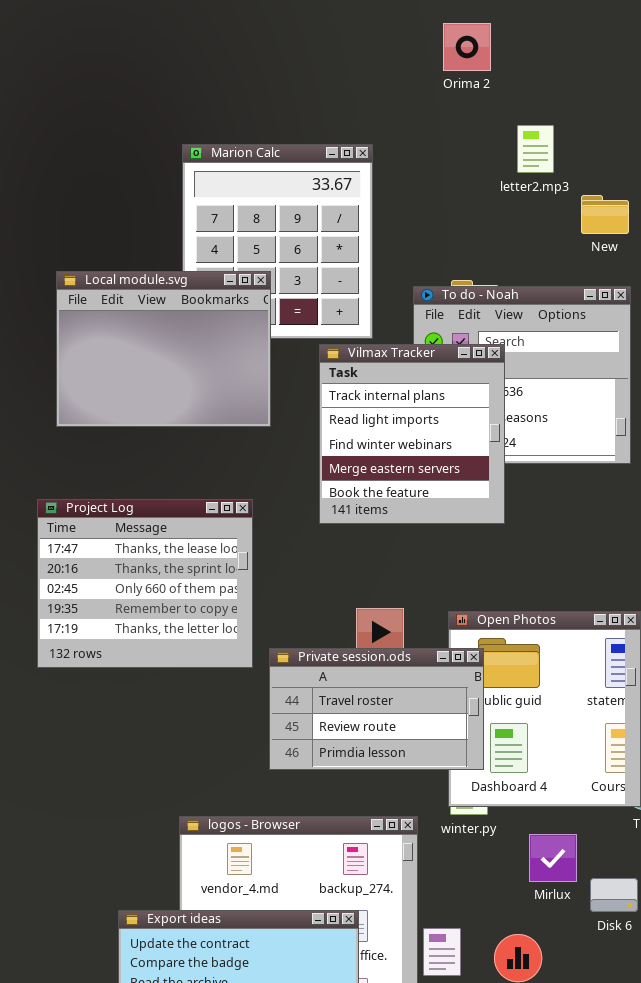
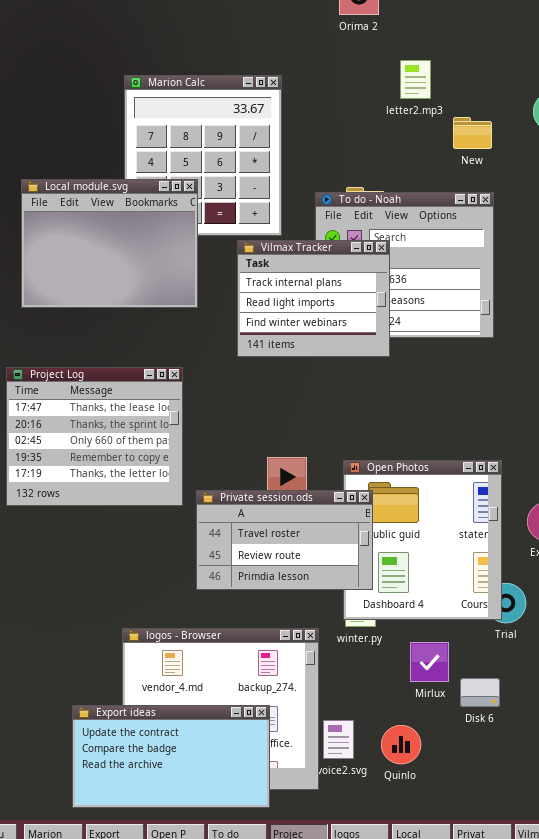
Vilmax Tracker: [319,344,505,524] -> [237,240,390,357], resized

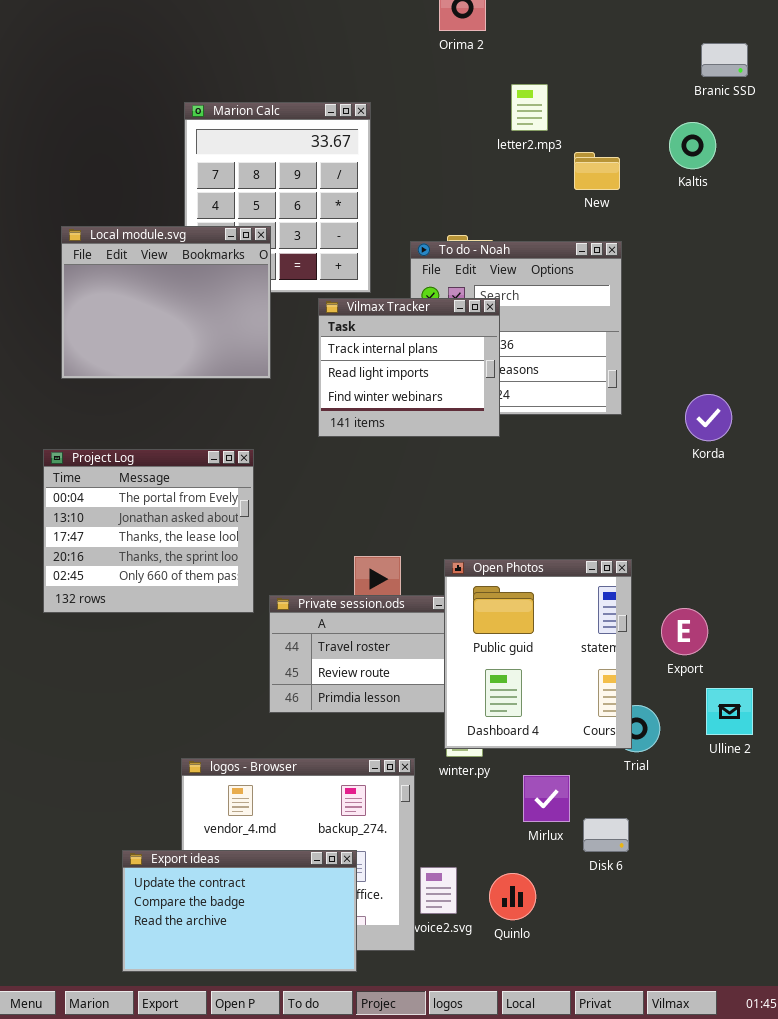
Project Log: [6,367,183,506] -> [43,449,254,613], scrolled up 2 rows
Open Photos: [343,460,502,620] -> [444,559,632,749], raised

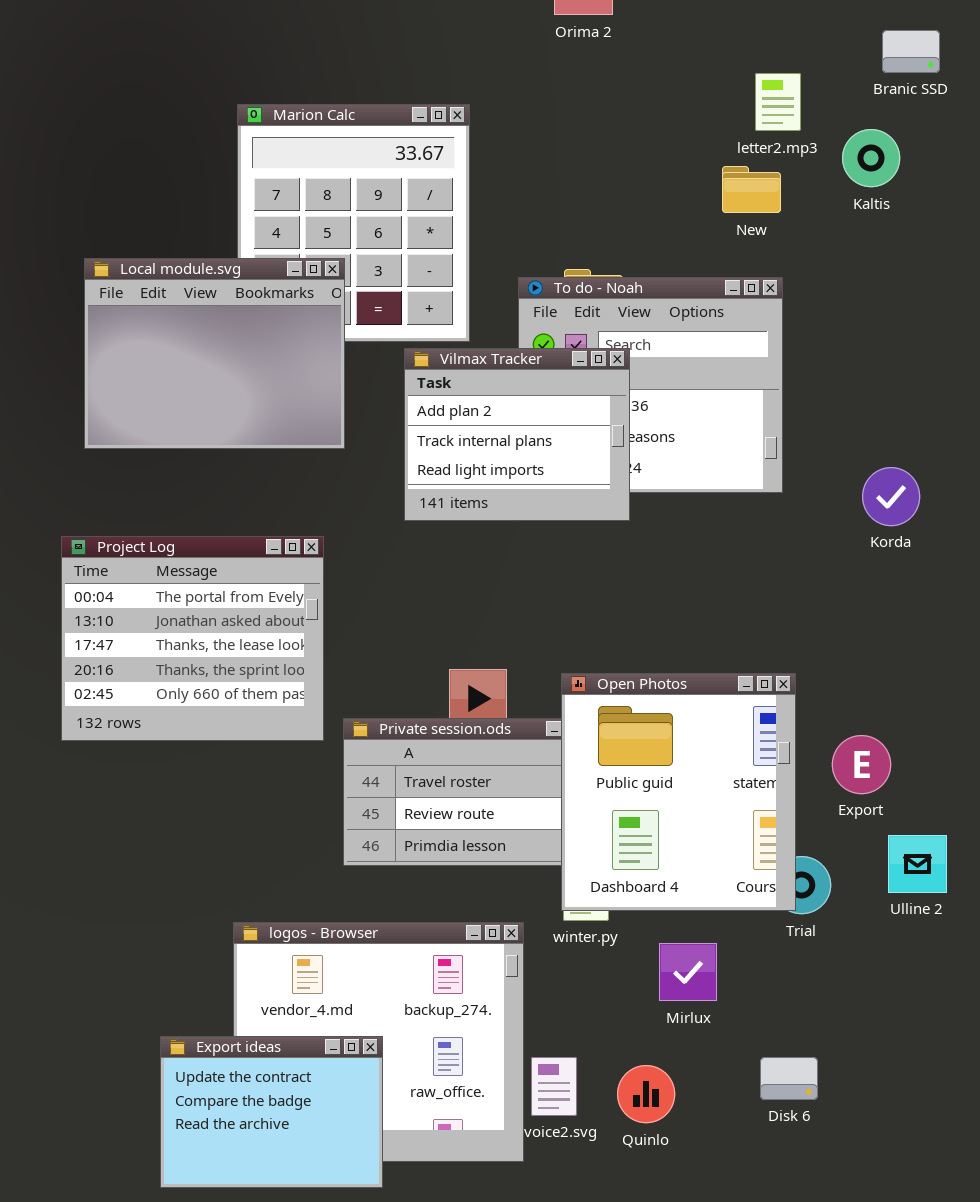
letter2.mp3: [511,84,548,131] -> [755,73,801,131], moved
Vilmax Tracker: [318,298,500,437] -> [404,348,630,521], scrolled up 1 row
Disk 6: [583,818,629,852] -> [760,1057,818,1100], moved
Export ideas: [122,850,357,972] -> [160,1036,383,1188], resized

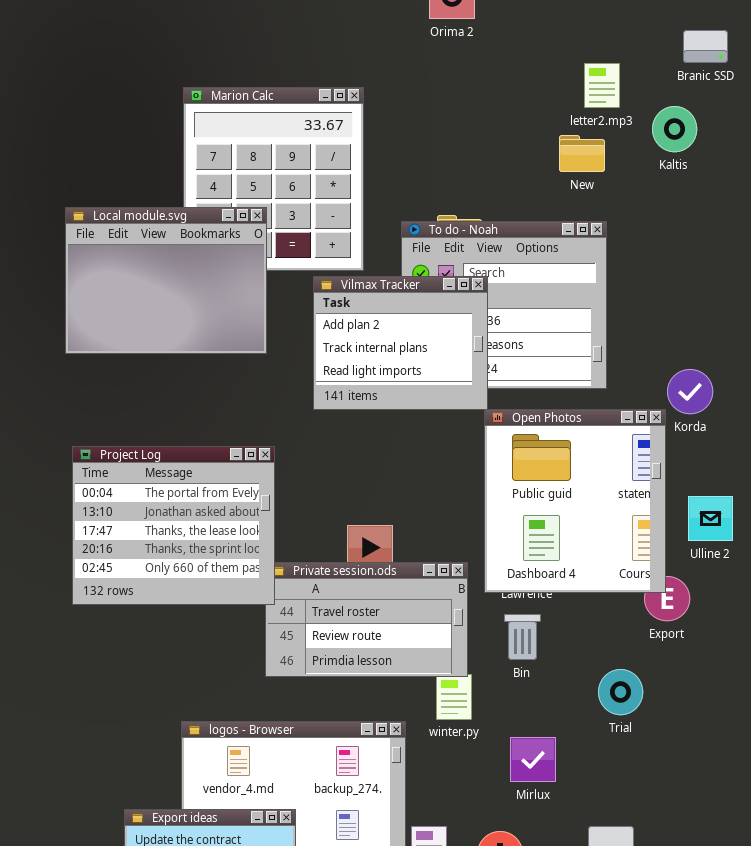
Project Log: [61,536,324,741] -> [72,446,275,605], moved
Open Photos: [561,673,796,911] -> [484,409,666,593], moved
Ulline 2: [888,835,947,893] -> [688,496,733,541], moved

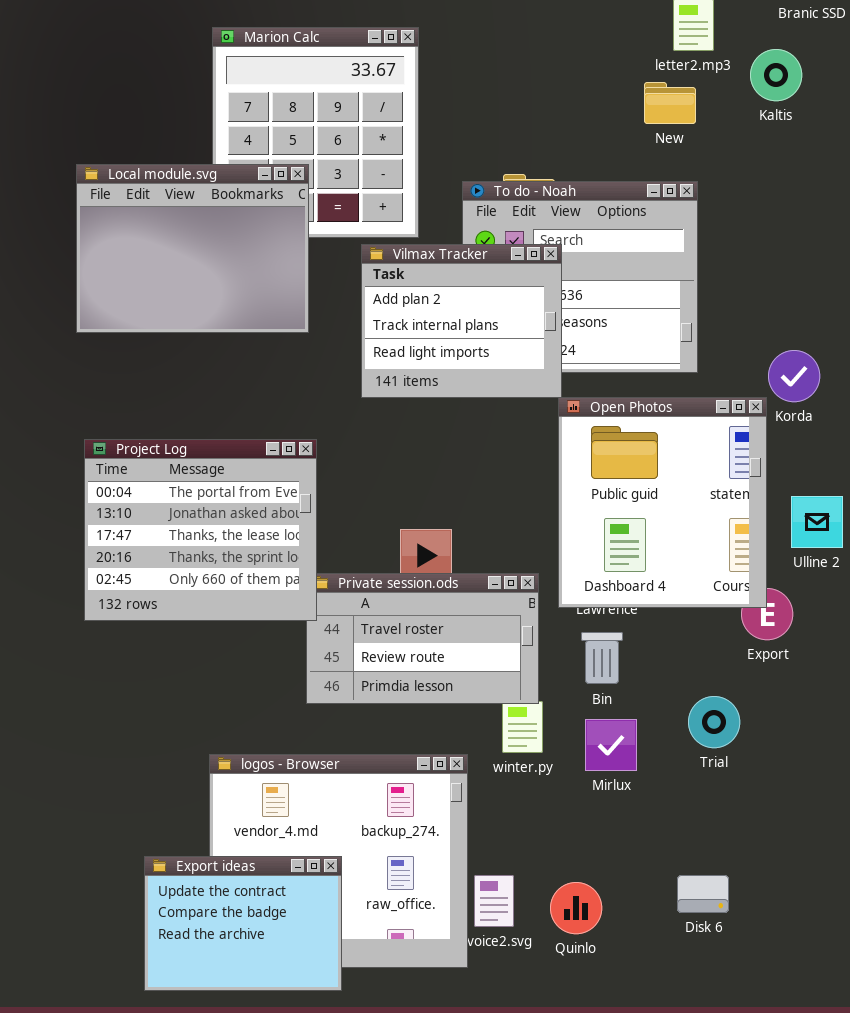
Mirlux: [510,737,556,782] -> [585,719,637,771], moved

